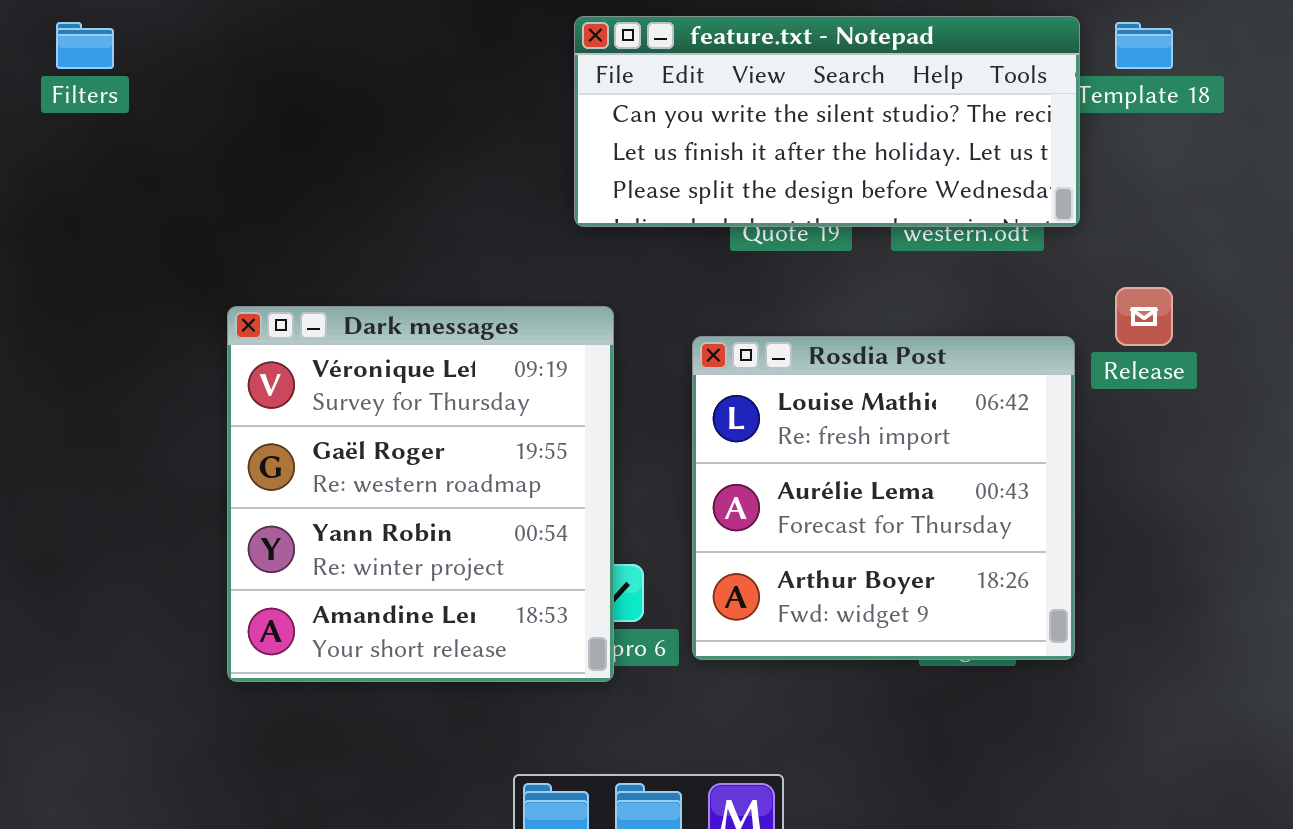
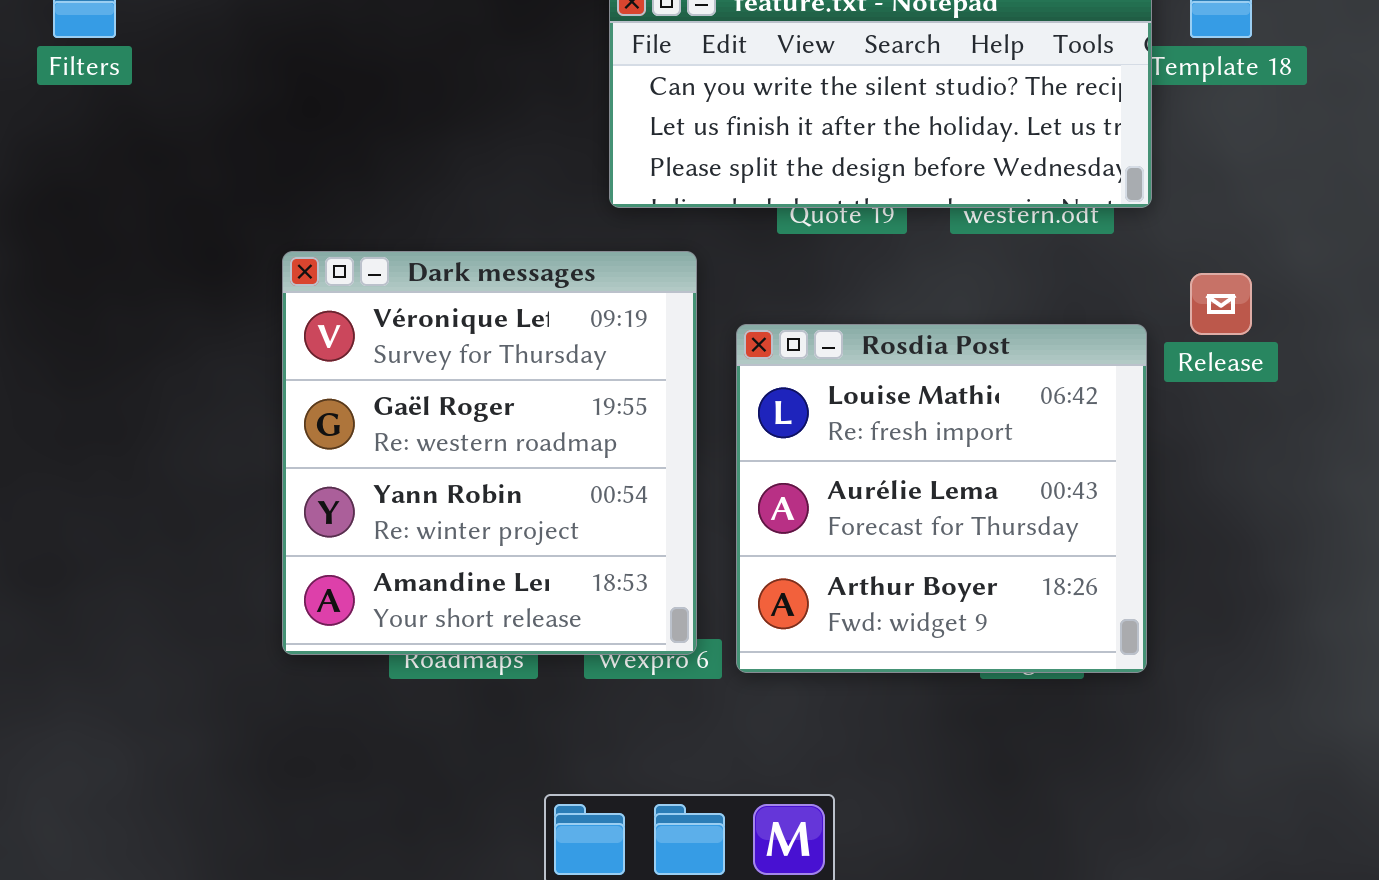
Dark messages: [227,306,614,682] -> [282,251,697,655], moved

